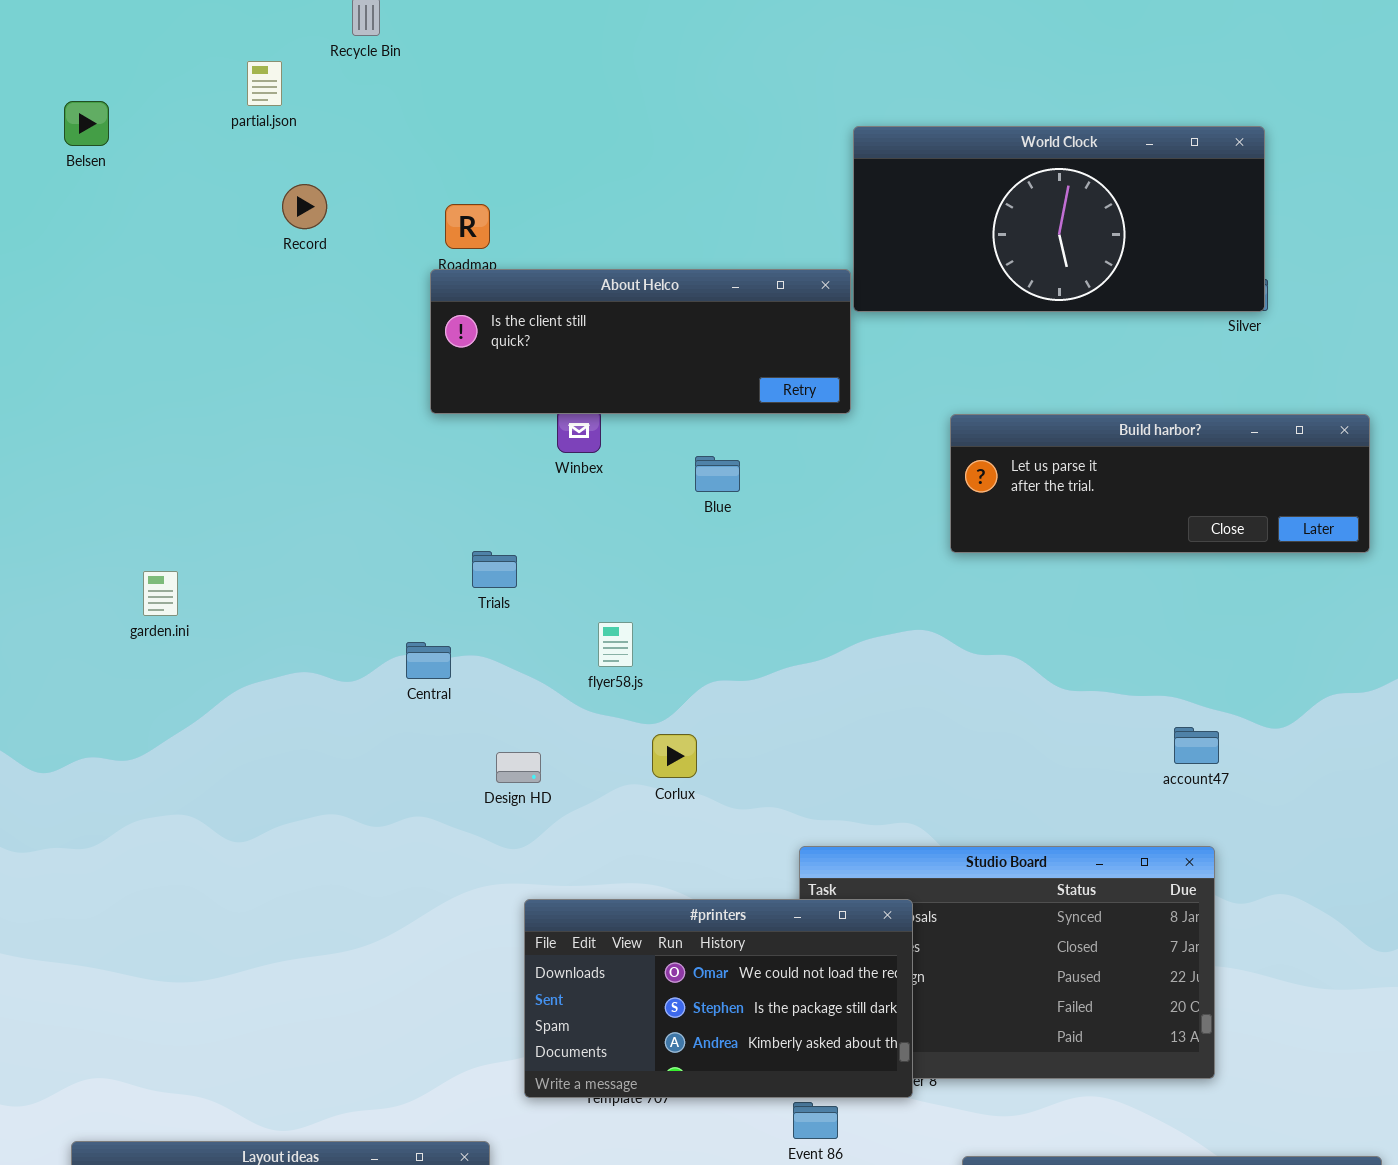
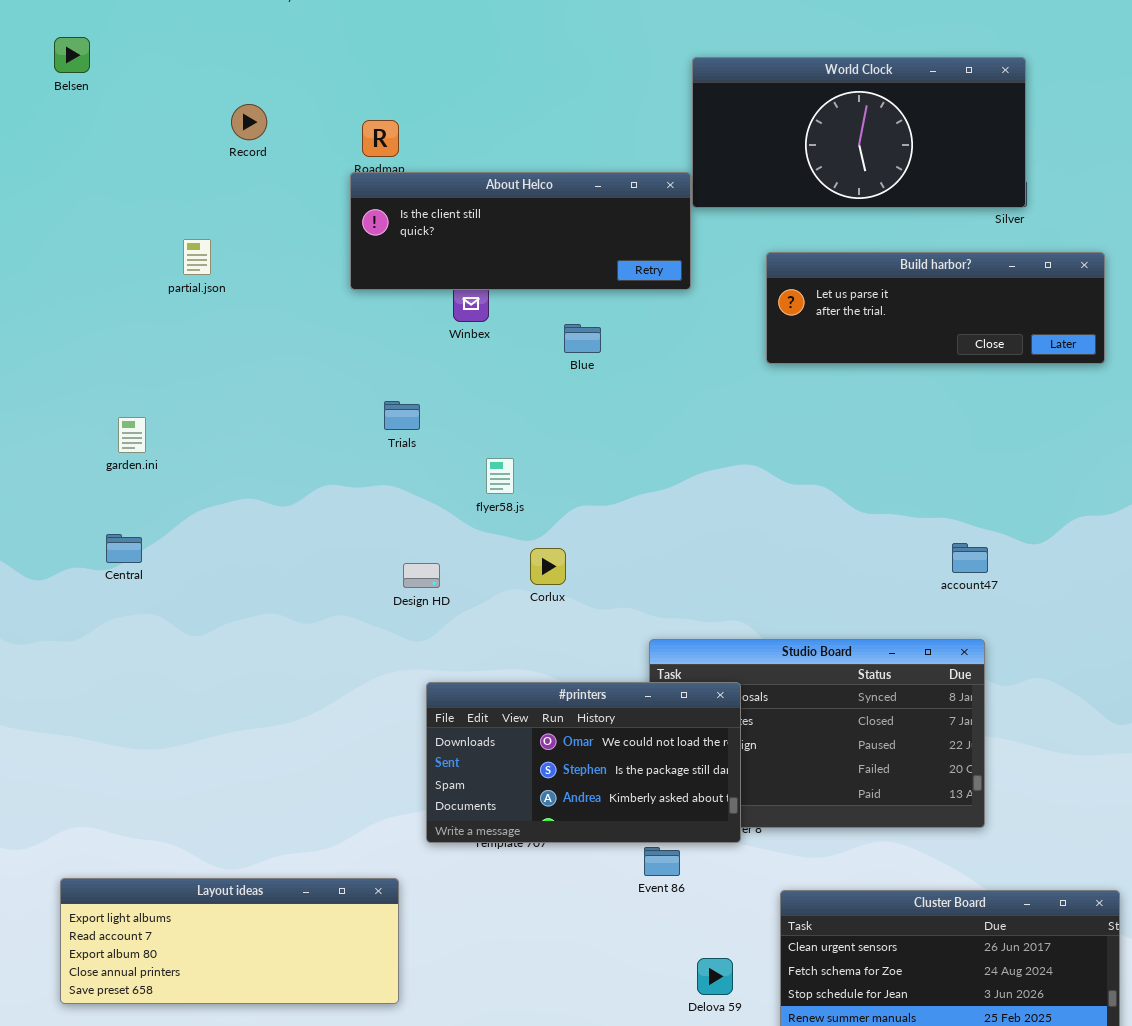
partial.json: [247,61,282,106] -> [183,239,211,275], moved
Build harbor?: [950,414,1370,553] -> [766,252,1105,364], moved
Central: [406,642,451,679] -> [106,534,142,563], moved

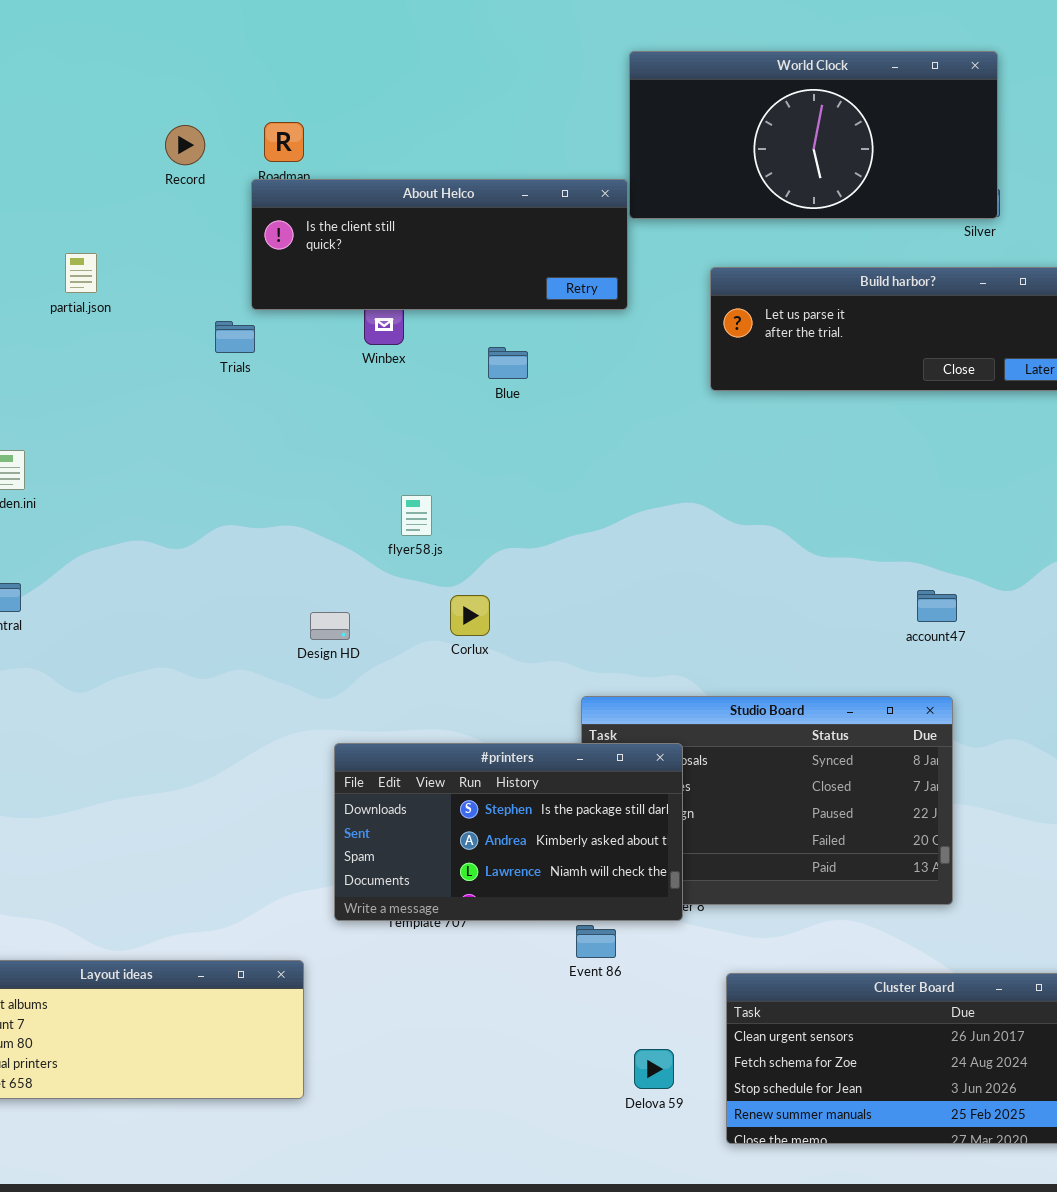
Record: [231,104,267,140] -> [165,125,205,165], moved
Trials: [384,401,420,430] -> [215,321,255,353], moved
#printers: [426,682,741,843] -> [334,743,683,921], scrolled down 1 row

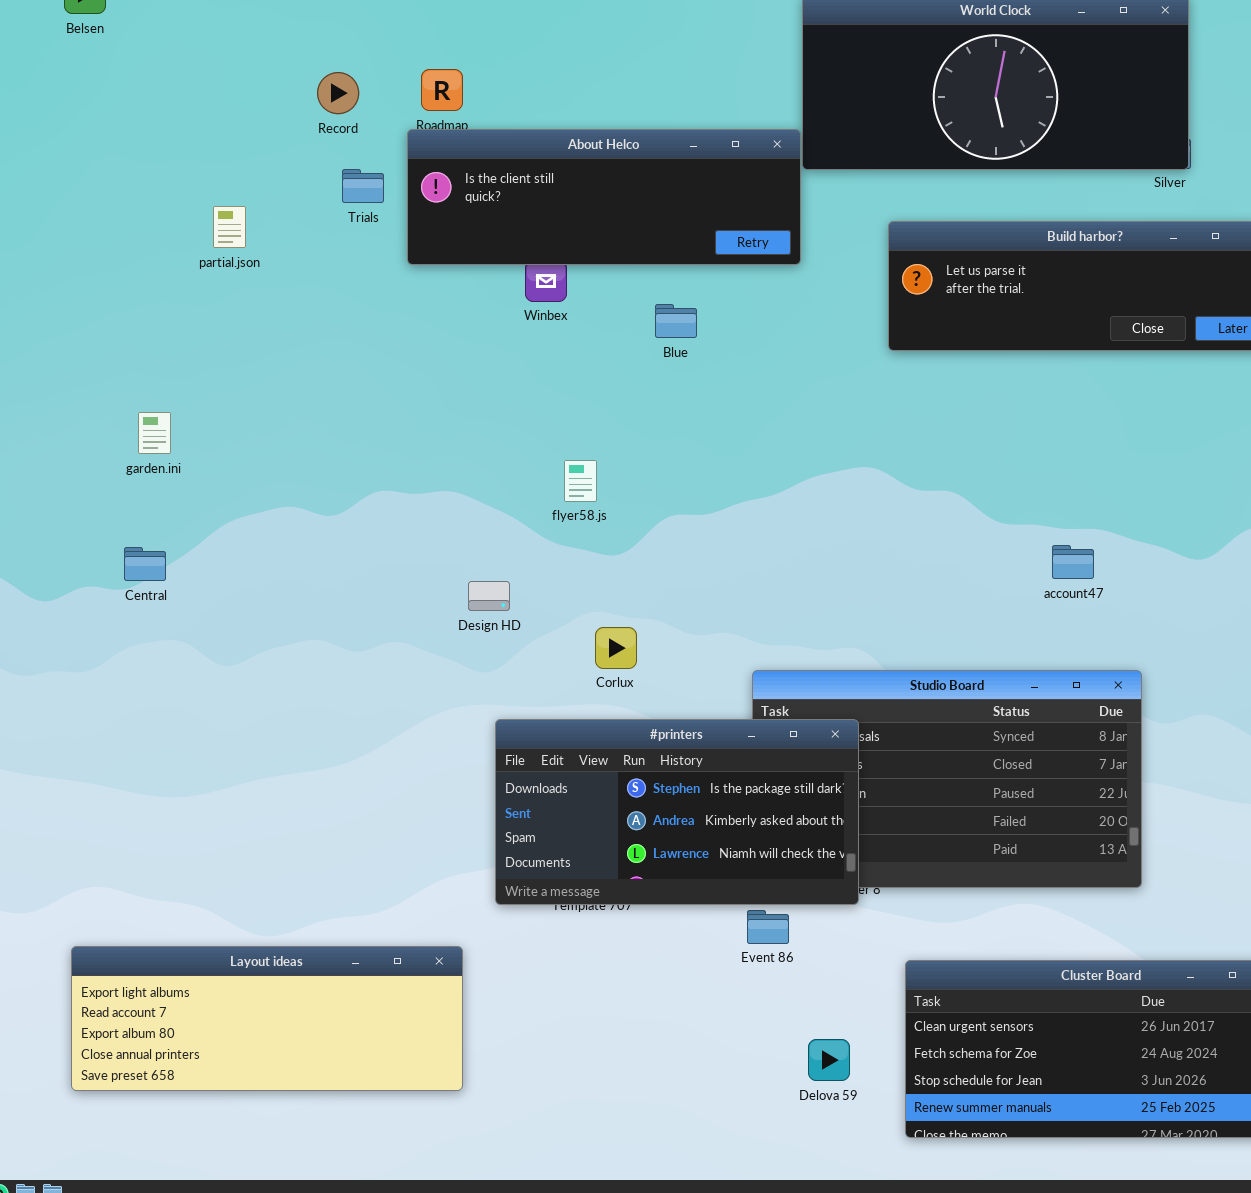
Trials: [215,321,255,353] -> [342,169,384,203], moved
account47: [917,590,957,622] -> [1052,545,1094,579], moved
Corlux: [450,595,490,636] -> [595,627,637,669], moved

